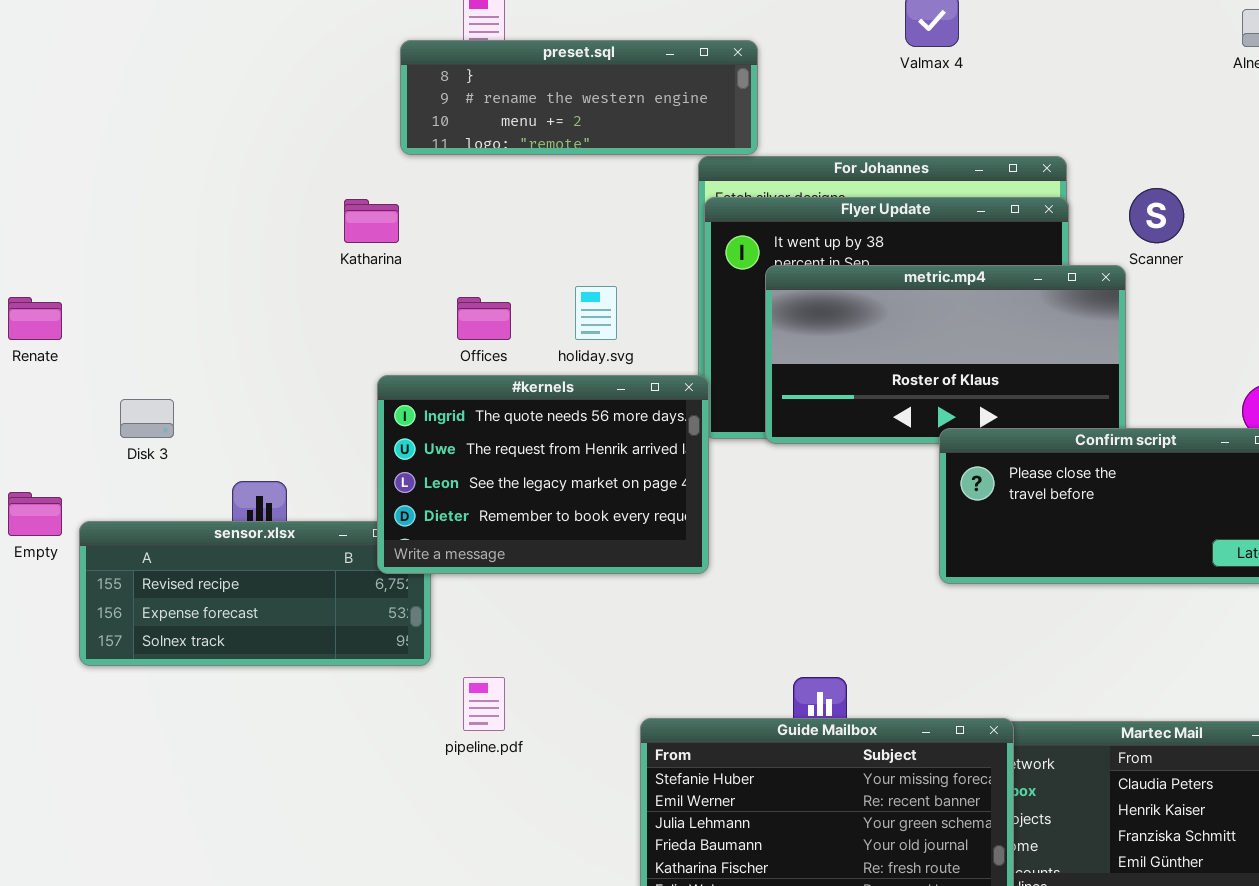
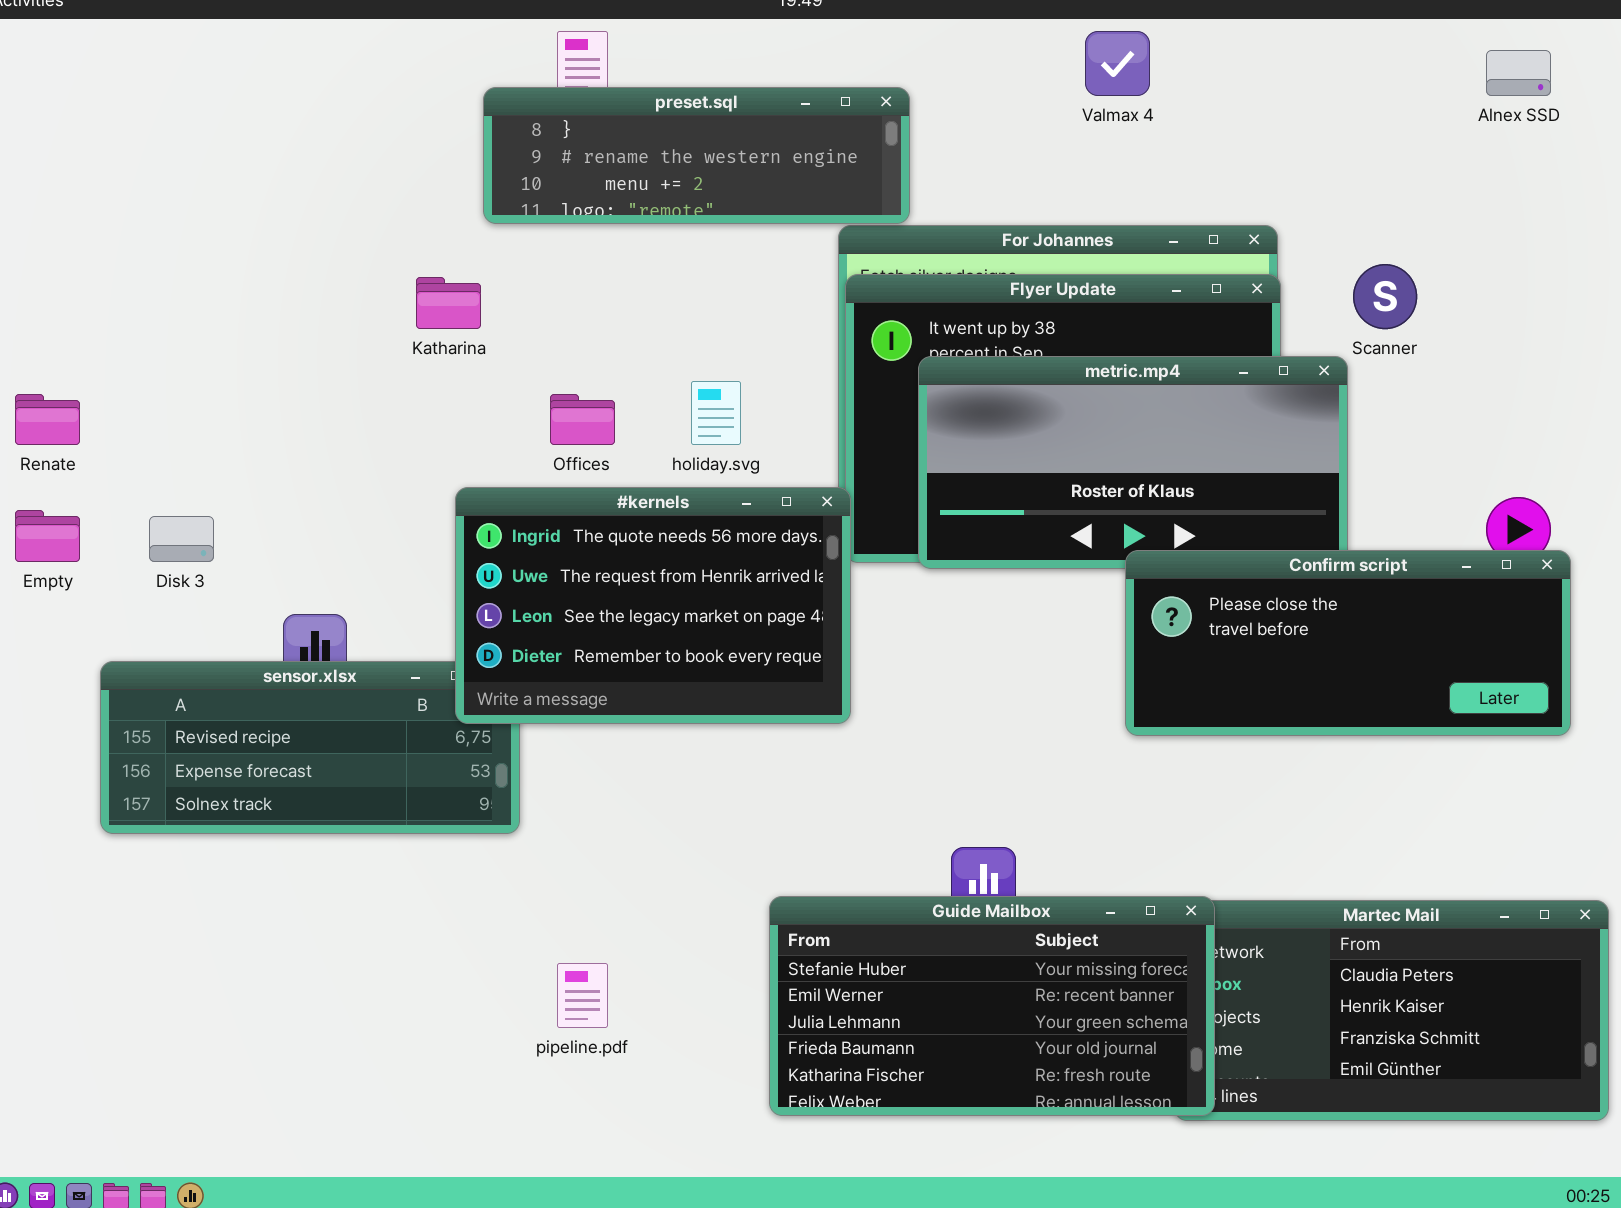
Empty: [8,492,62,536] -> [15,510,80,562], moved
pipeline.pdf: [463,677,505,731] -> [557,963,608,1028], moved

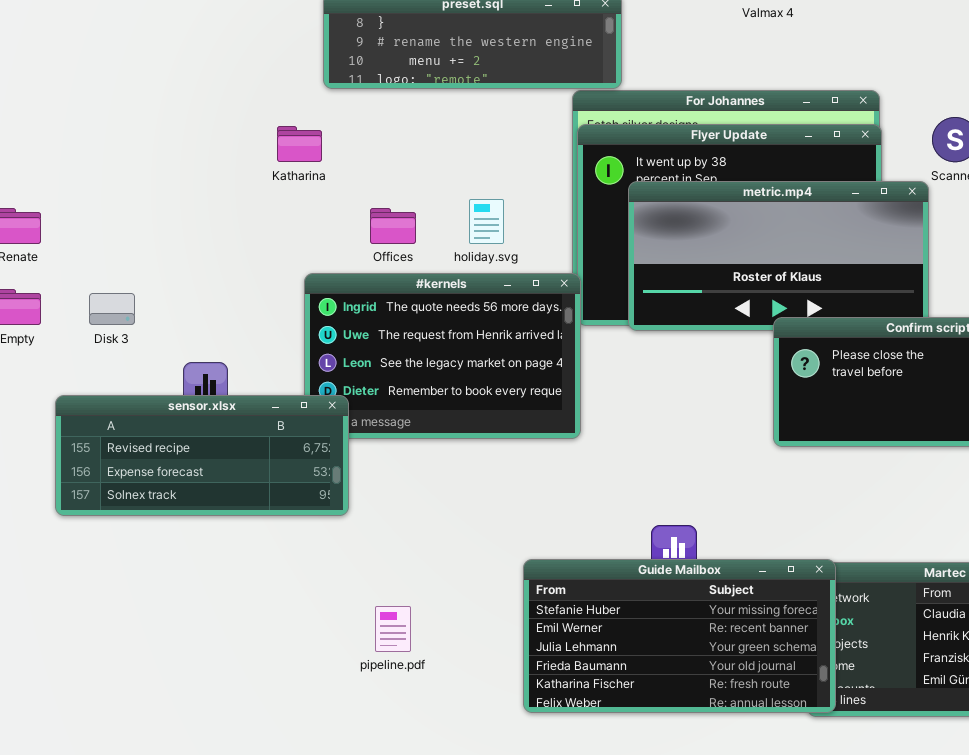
sensor.xlsx: [100,661,520,834] -> [55,395,349,516], raised

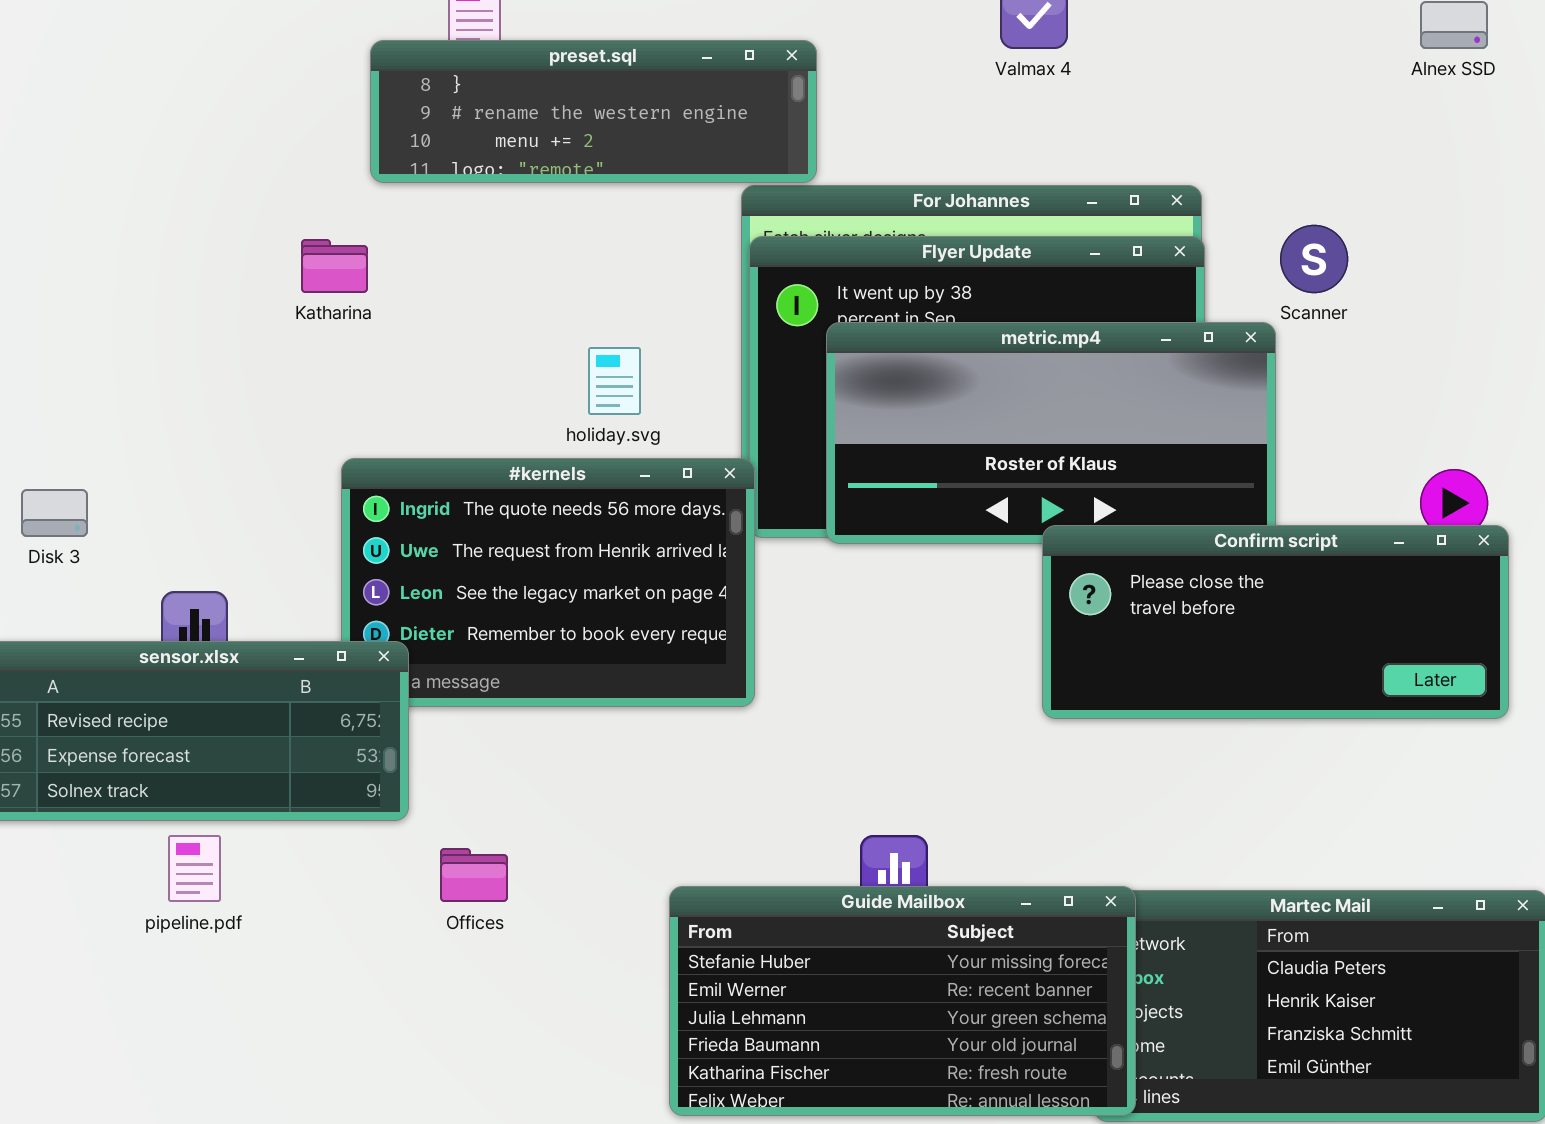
Offices: [370,208,416,244] -> [440,848,508,902], moved
pipeline.pdf: [375,606,411,652] -> [168,835,221,902], moved

